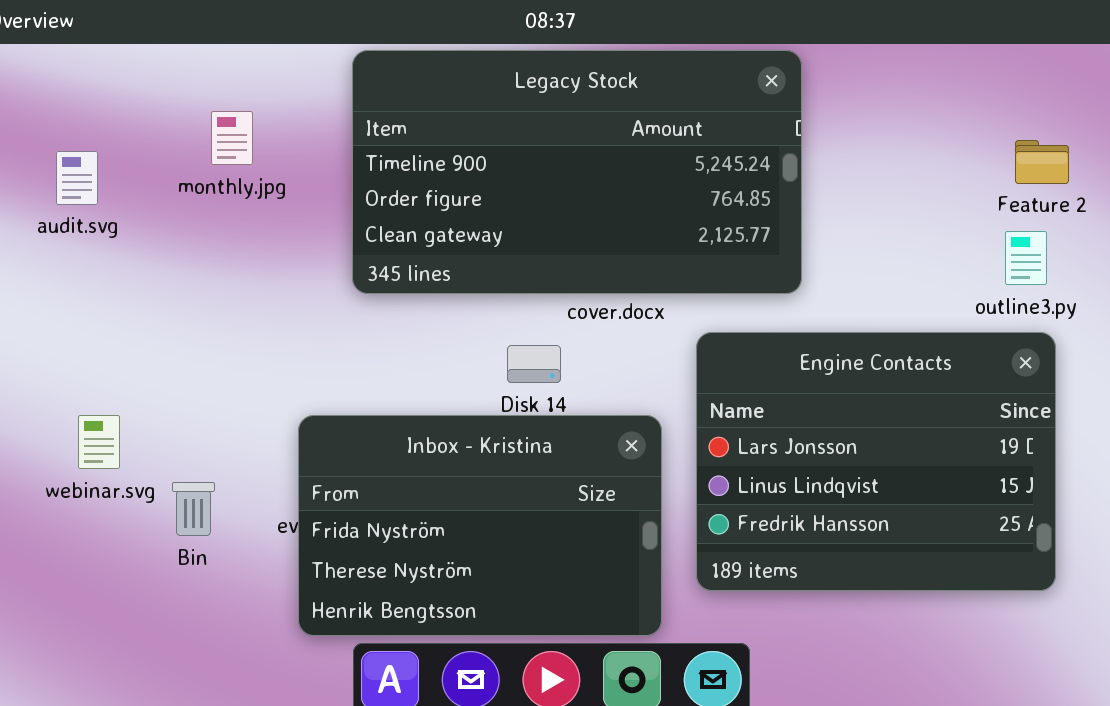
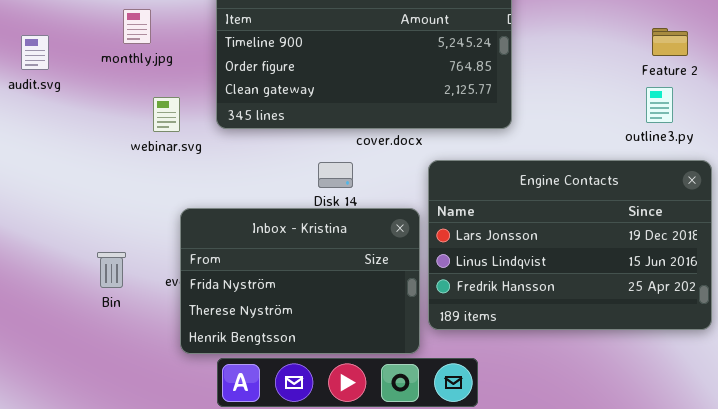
Engine Contacts: [696,332,1056,591] -> [428,160,712,330], moved, resized
webinar.svg: [78,415,120,469] -> [153,97,180,132], moved

